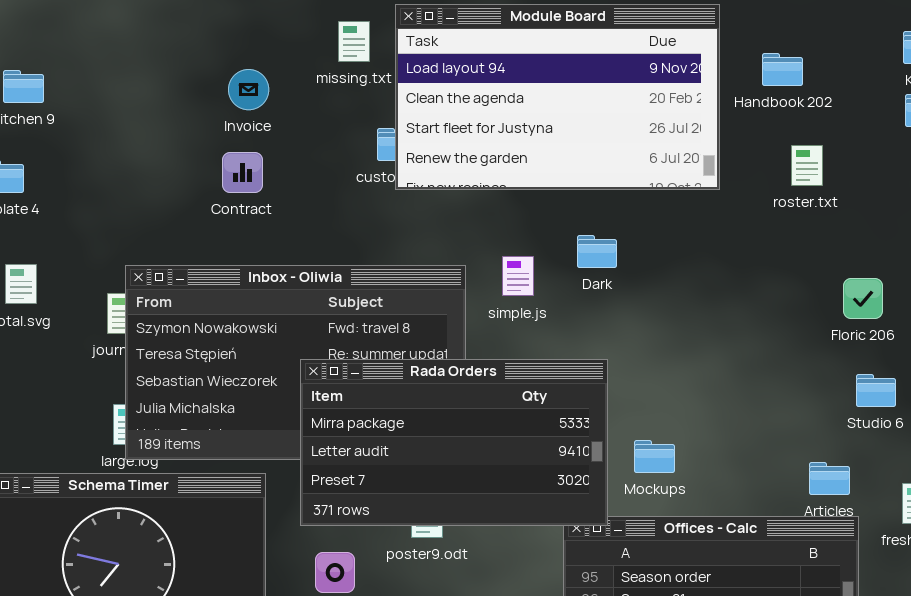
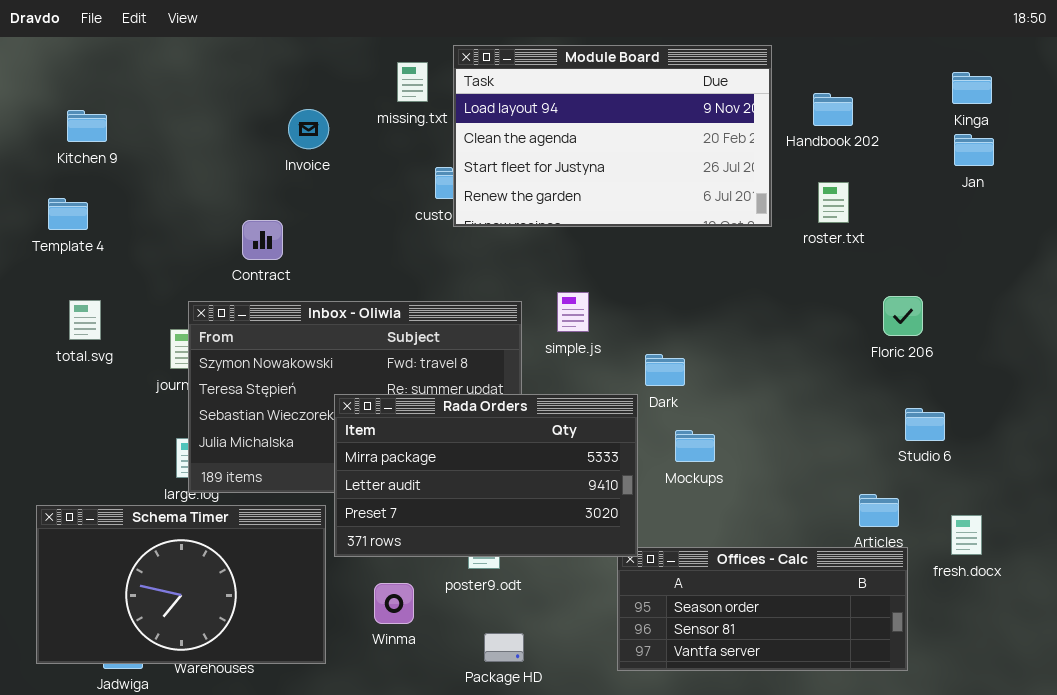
roster.txt: [791,145,823,186] -> [818,182,849,223], moved
Contract: [222,152,263,193] -> [242,220,283,260], moved
Dark: [577,235,617,268] -> [645,354,685,386], moved
Floric 206: [843,278,883,319] -> [883,296,923,336], moved
Rada Orders: [300,359,608,526] -> [334,394,638,557], moved
Mockups: [634,440,675,473] -> [675,430,715,462], moved

